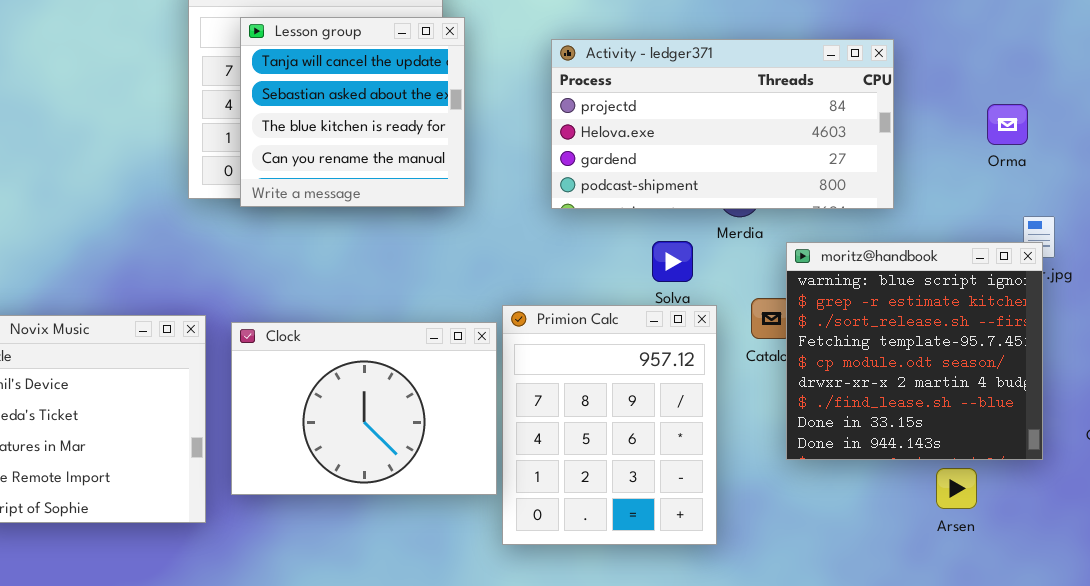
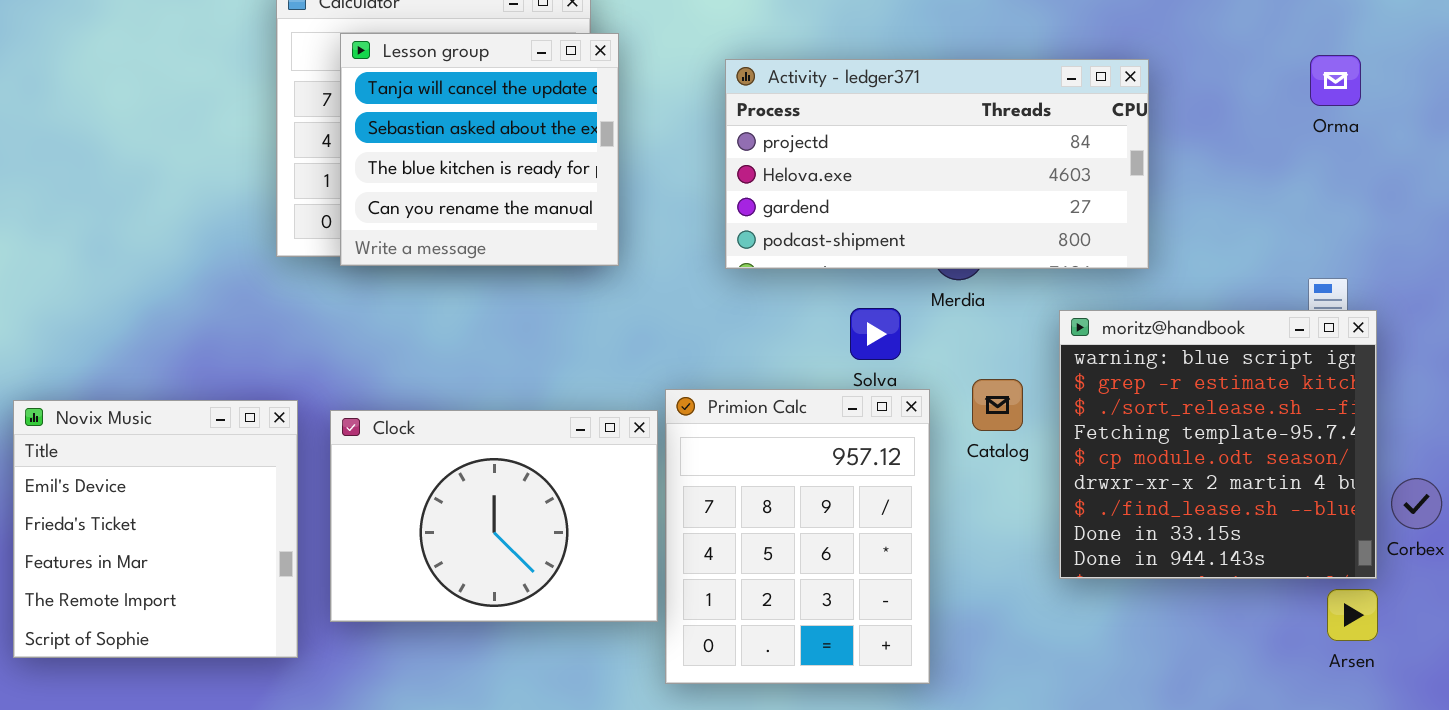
Orma: [987,104,1028,145] -> [1310,55,1361,106], moved
moritz@handbook: [786,242,1043,460] -> [1059,310,1377,579], moved
Arsen: [936,468,977,509] -> [1327,589,1378,641], moved

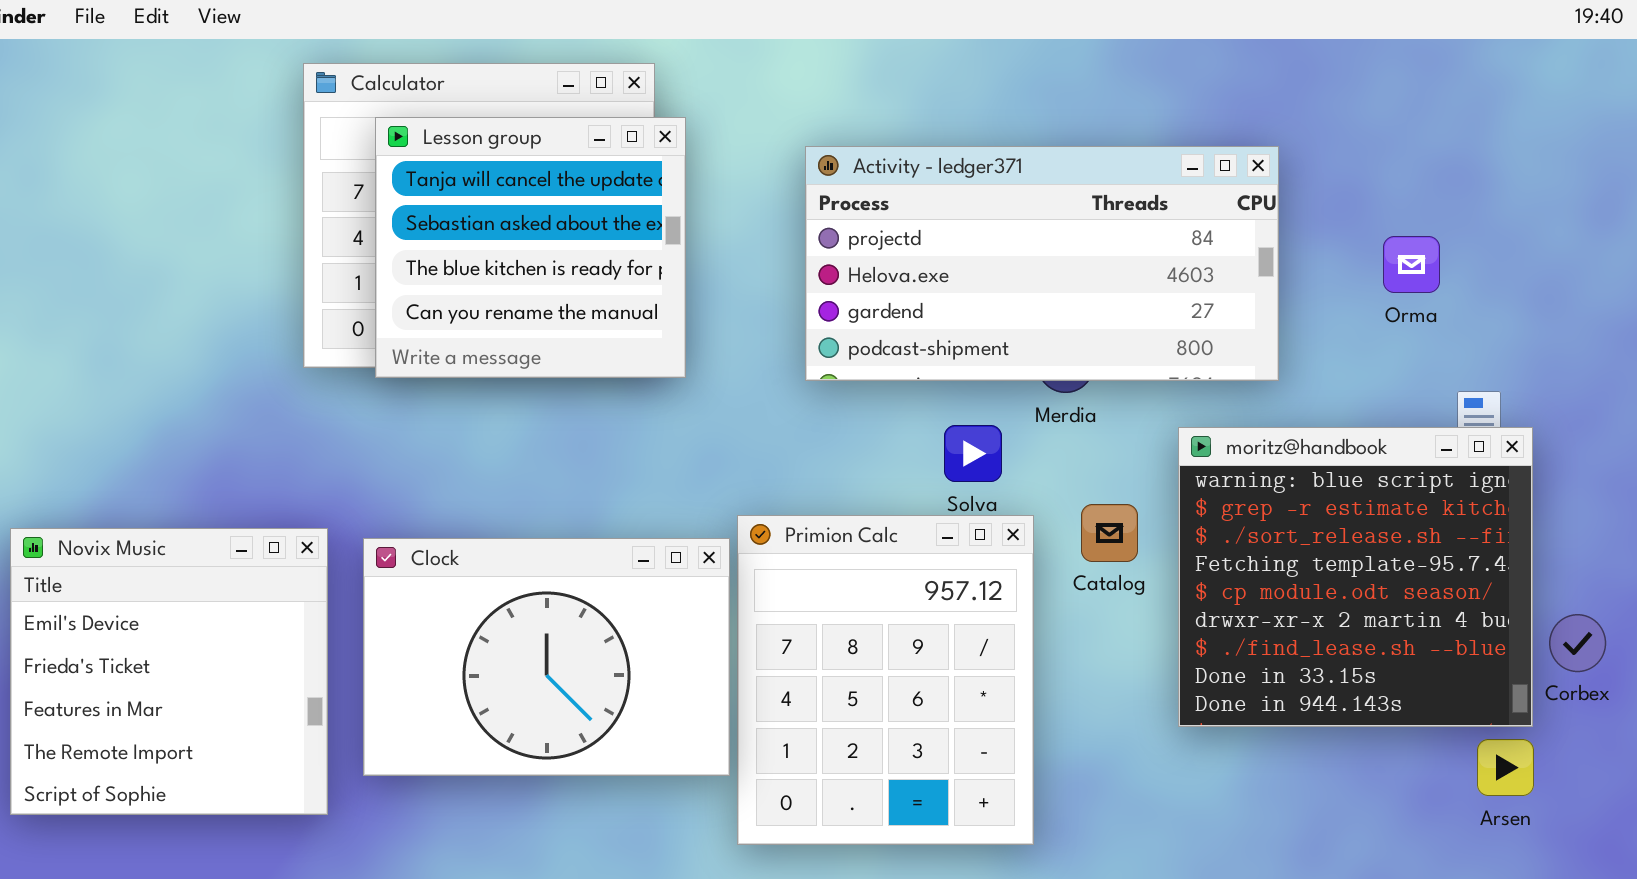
Orma: [1310,55,1361,106] -> [1383,236,1440,293], moved

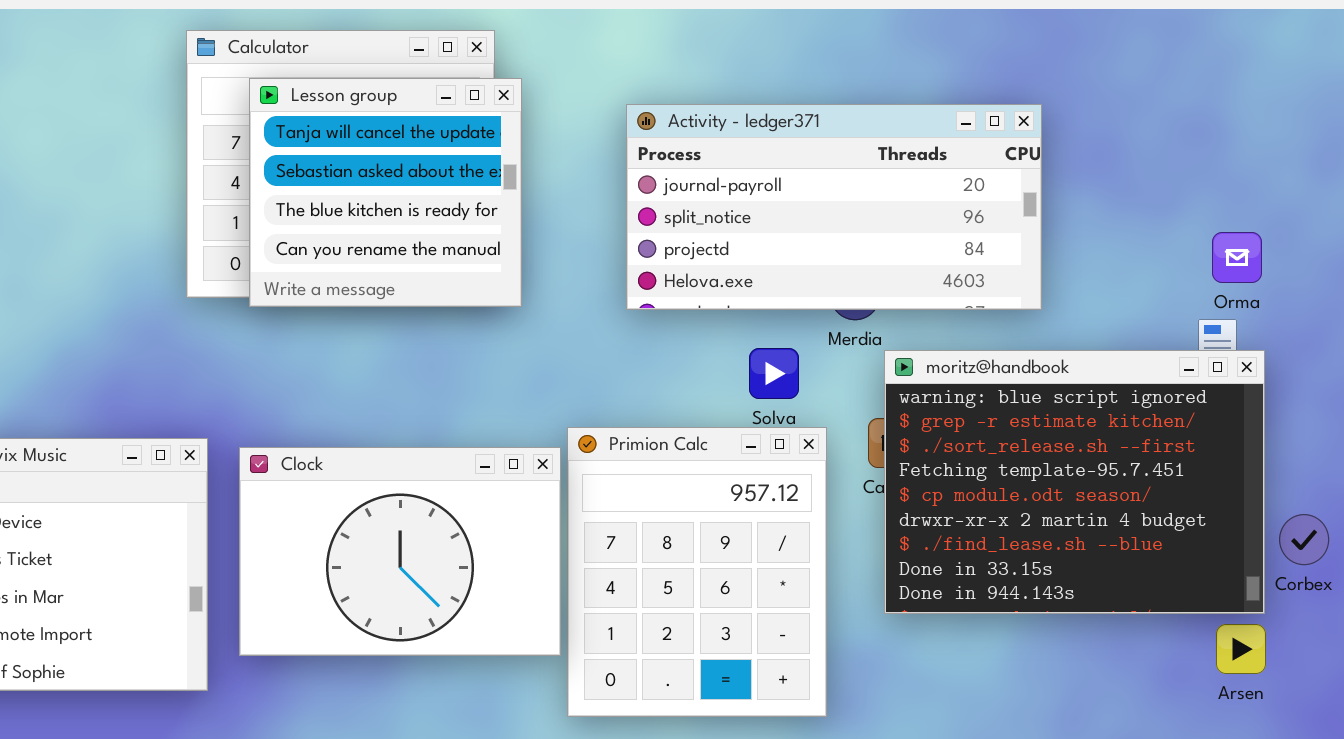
Activity - ledger371: [805,146,1279,381] -> [626,104,1042,310], scrolled up 2 rows
Orma: [1383,236,1440,293] -> [1212,232,1262,283], moved
moritz@handbook: [1178,427,1533,727] -> [884,350,1265,614], resized

